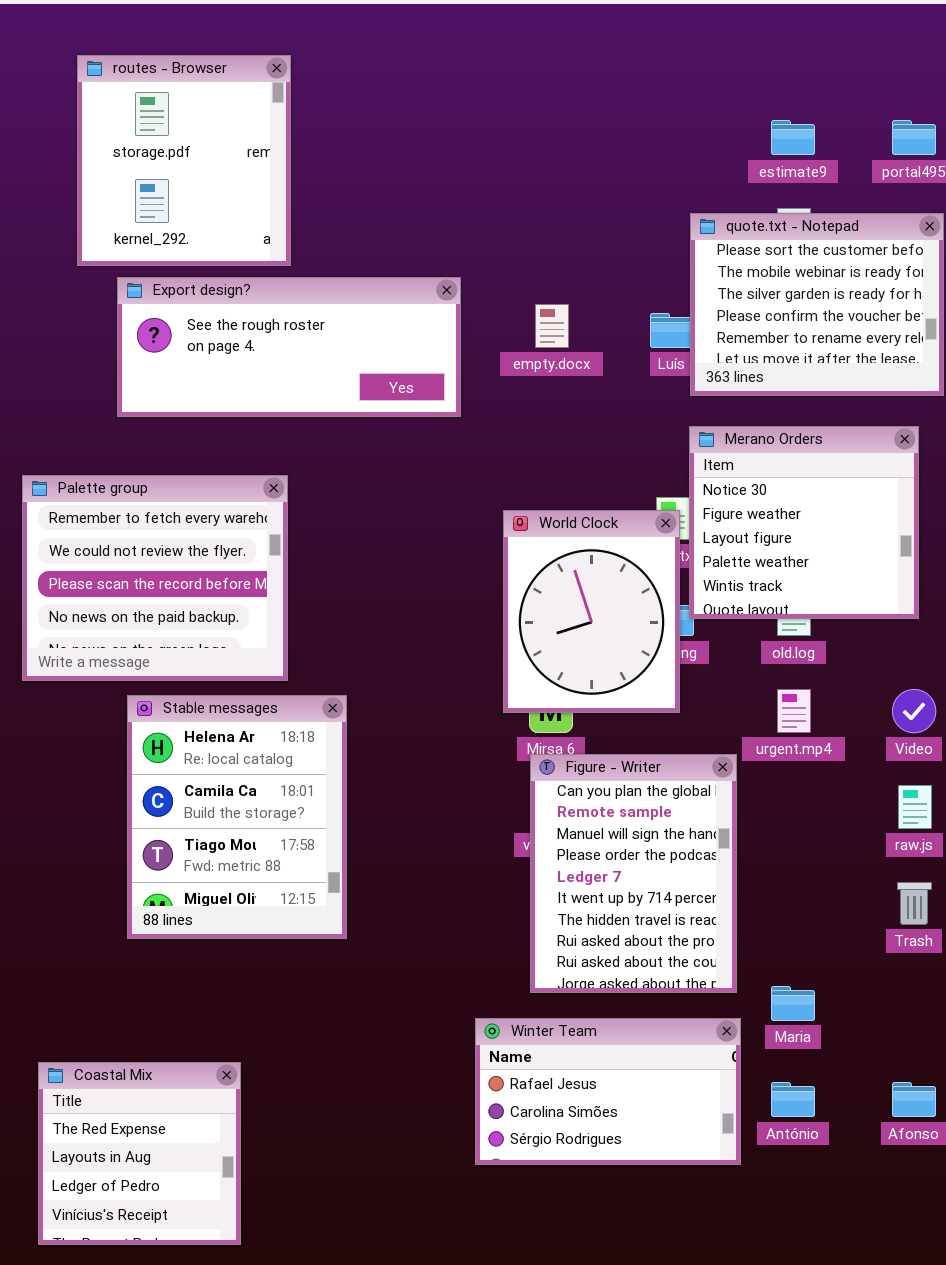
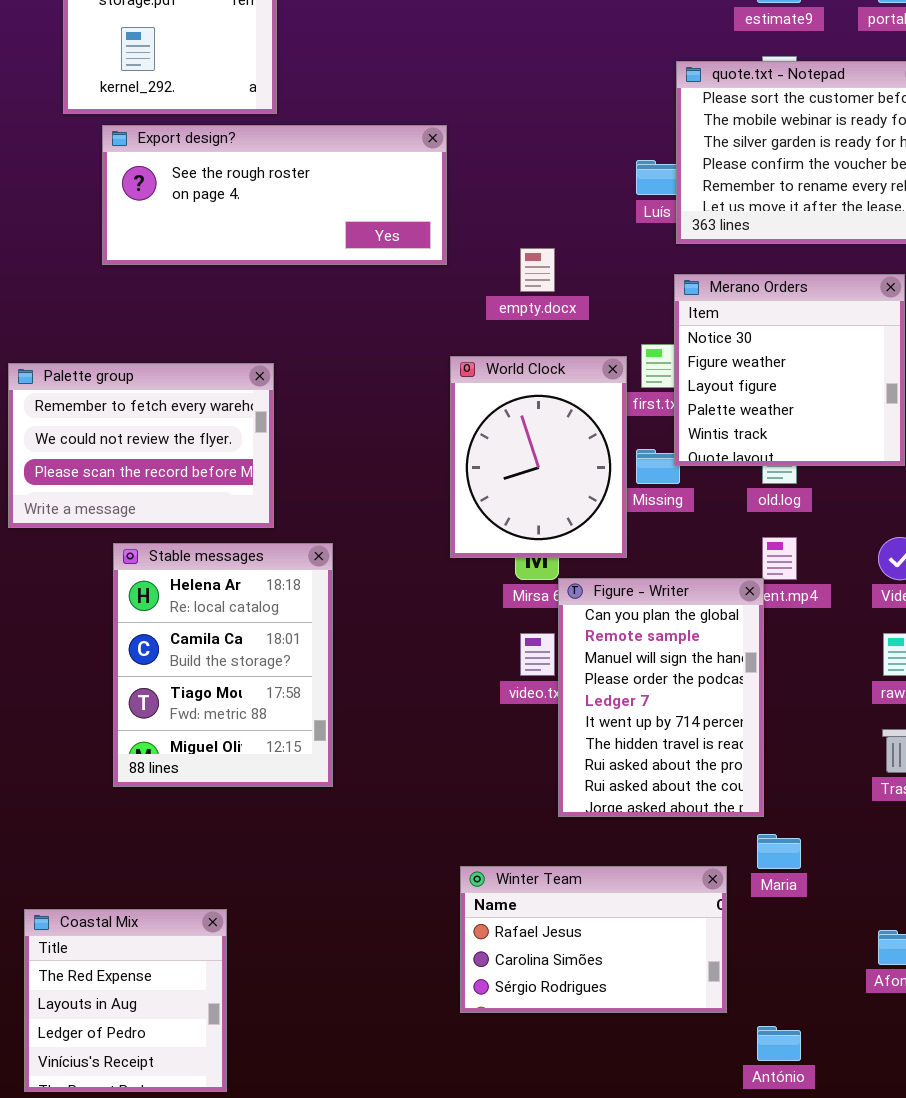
empty.docx: [535,304,569,348] -> [520,248,555,292], moved
Palette group: [22,475,288,681] -> [8,363,274,528], resized
World Clock: [503,510,680,713] -> [450,356,627,558], moved
Figure - Writer: [530,754,737,993] -> [558,578,764,817], moved
António: [771,1082,815,1117] -> [757,1026,801,1061], moved

